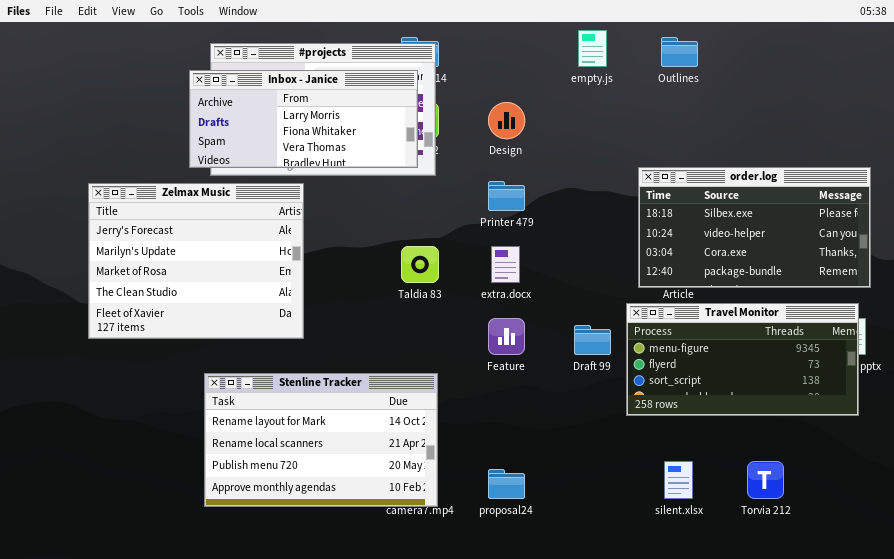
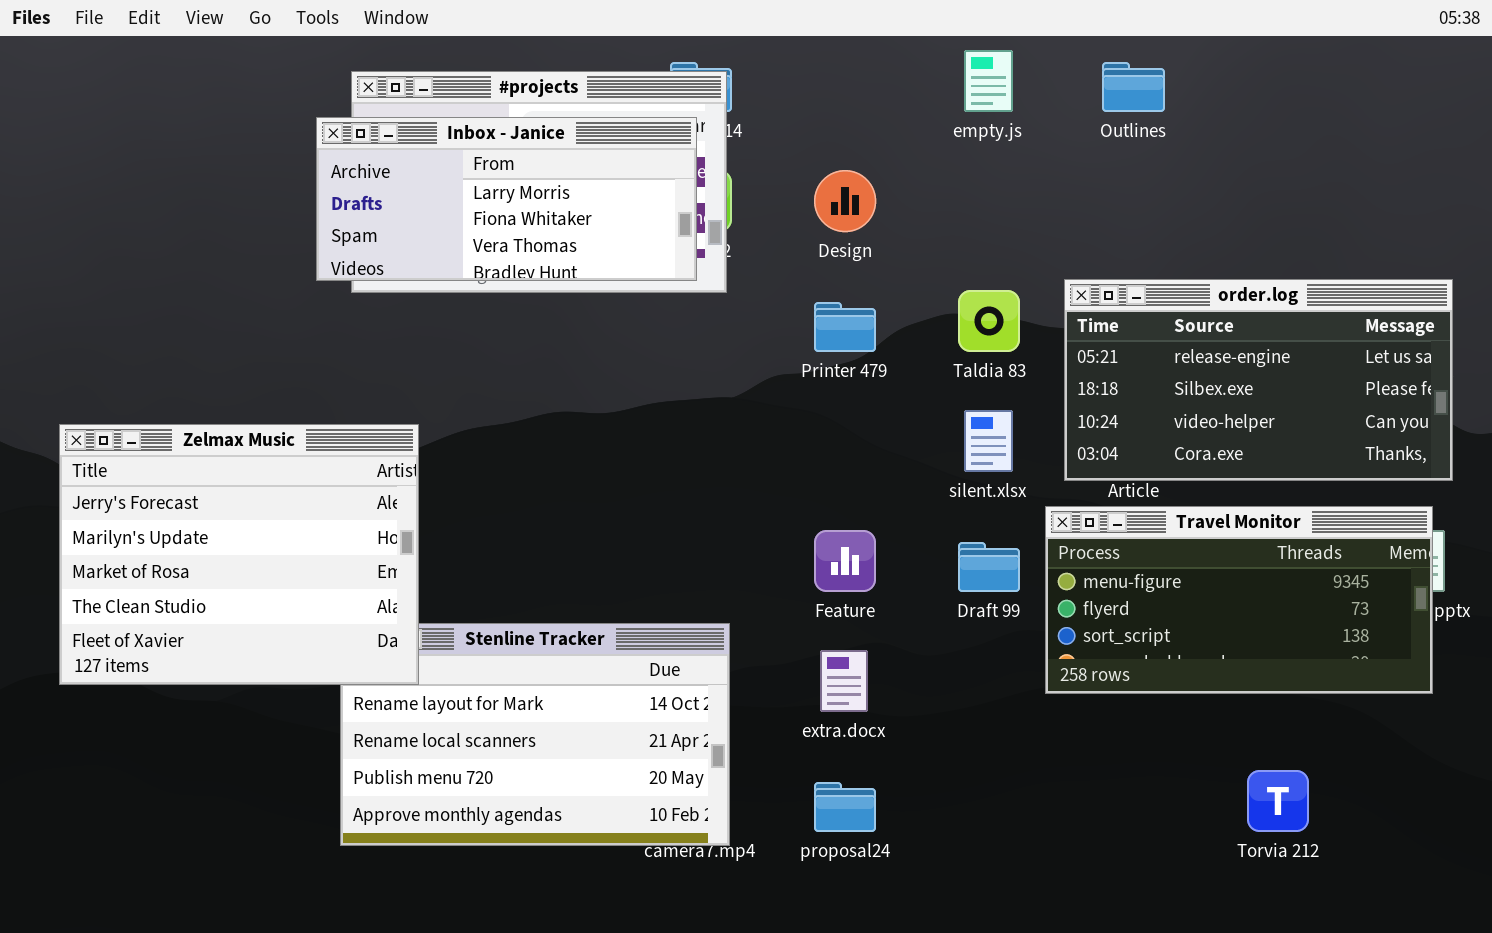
order.log: [638,167,871,288] -> [1064,279,1453,481], scrolled up 1 row
Zelmax Music: [88,183,304,339] -> [59,424,419,685], moved
Taldia 83: [401,246,439,283] -> [958,290,1020,352], moved
extra.docx: [491,246,520,283] -> [820,650,868,712], moved
silent.xlsx: [664,461,693,499] -> [964,410,1013,472], moved

